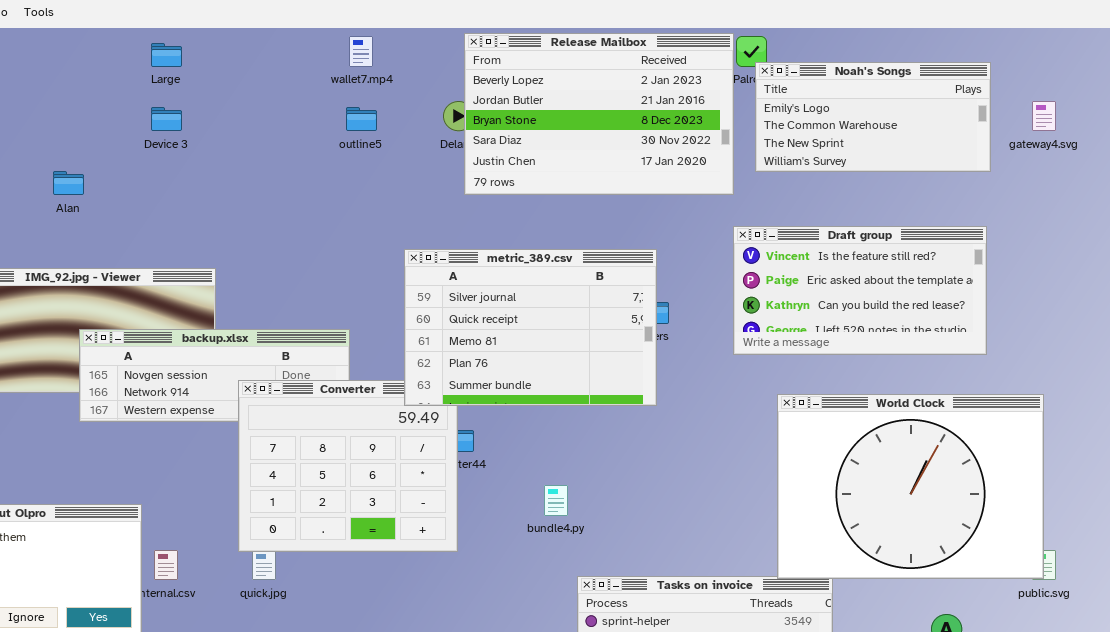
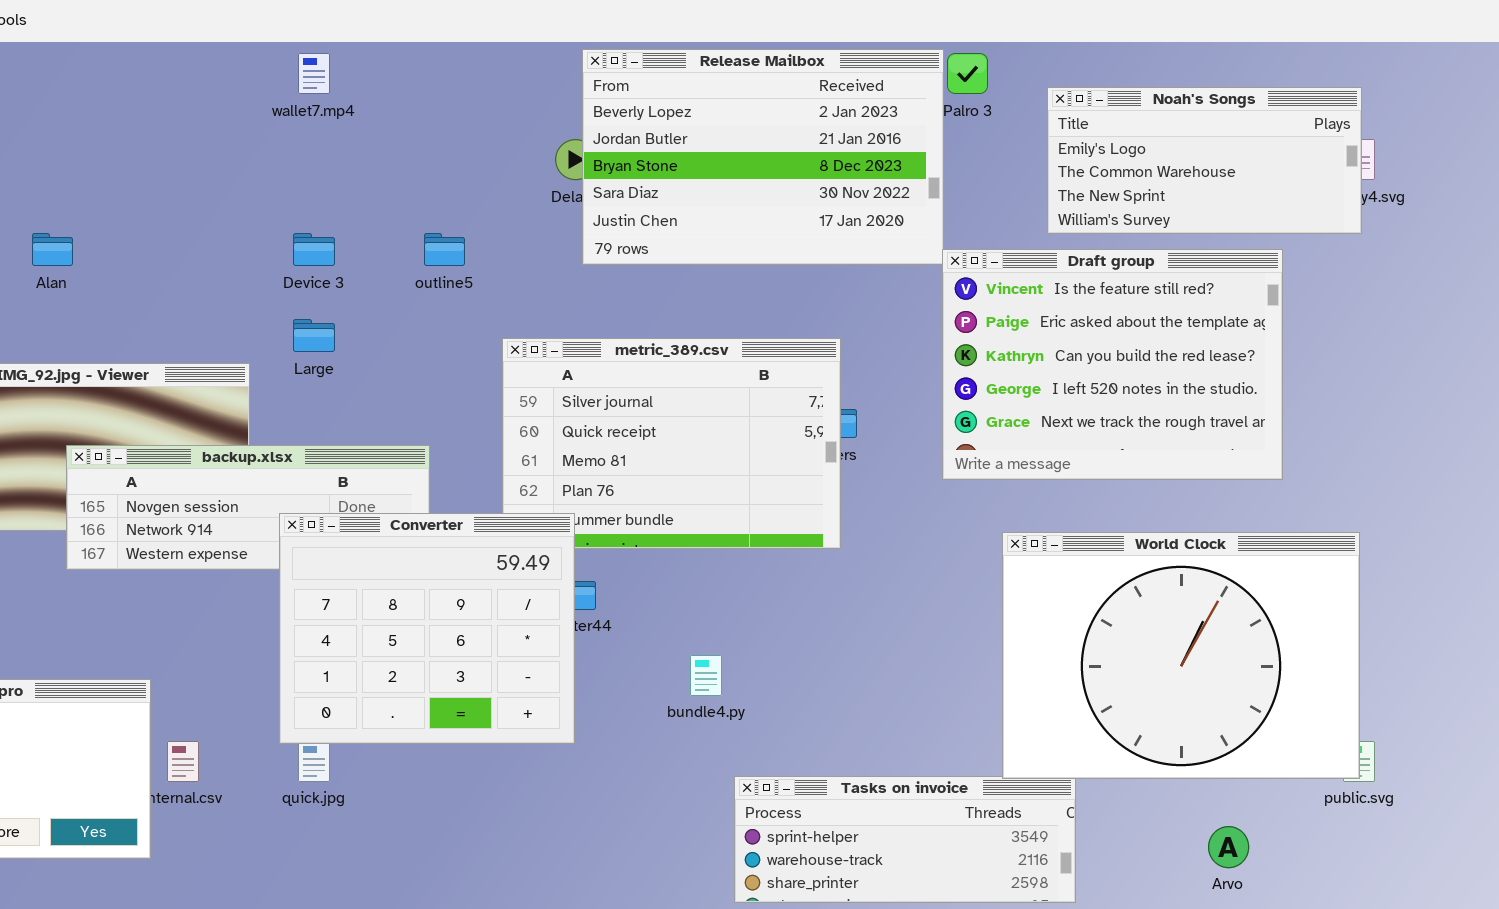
wallet7.mp4: [349,36,373,67] -> [298,53,330,94], moved
Large: [151,43,182,67] -> [293,319,335,352], moved
Noah's Songs: [755,62,991,172] -> [1047,87,1362,234], moved
Device 3: [151,107,182,131] -> [293,233,335,266], moved
outline5: [346,107,377,131] -> [424,233,465,266], moved
Draft group: [733,226,987,355] -> [942,249,1283,480], resized
Converter: [238,380,458,552] -> [279,513,575,744], raised

